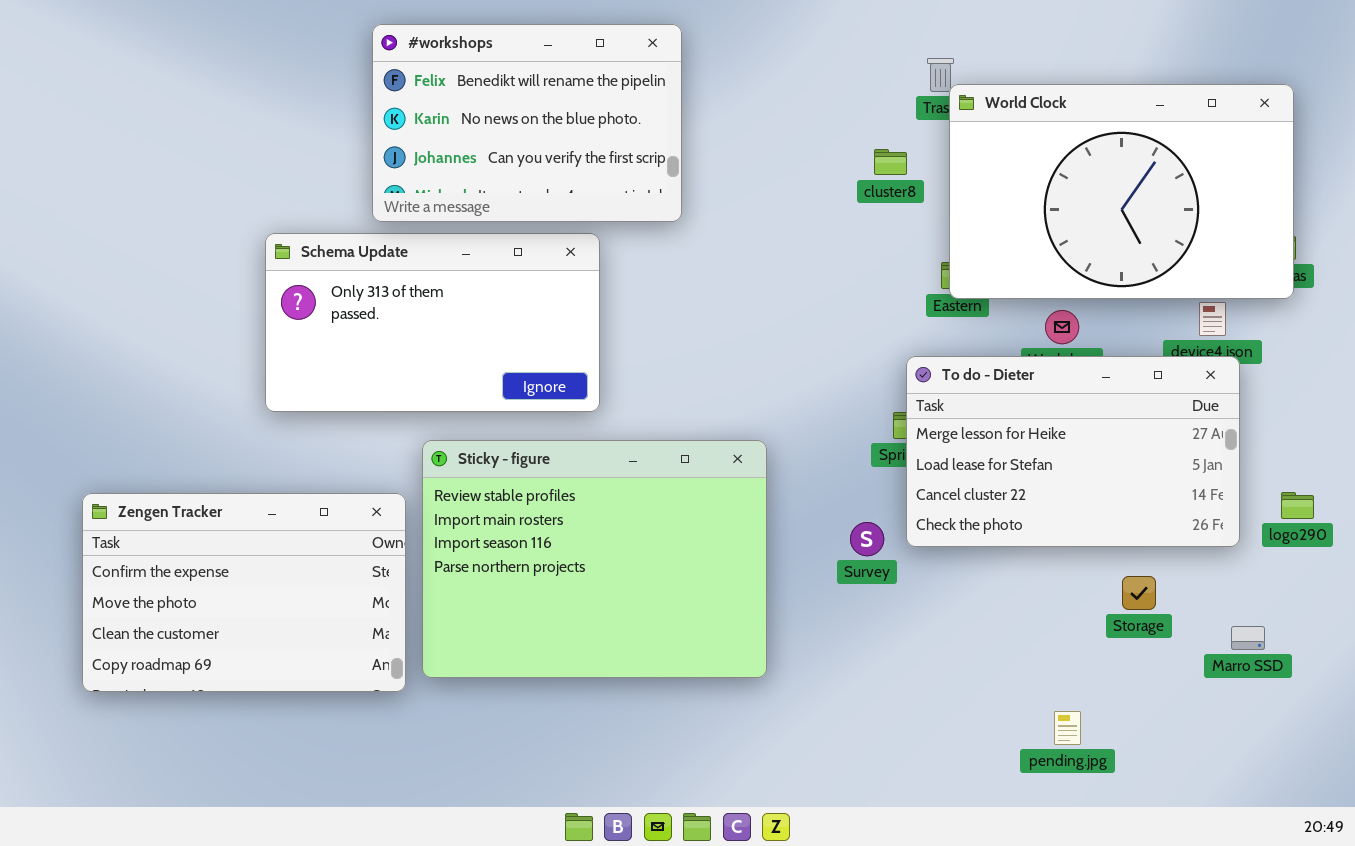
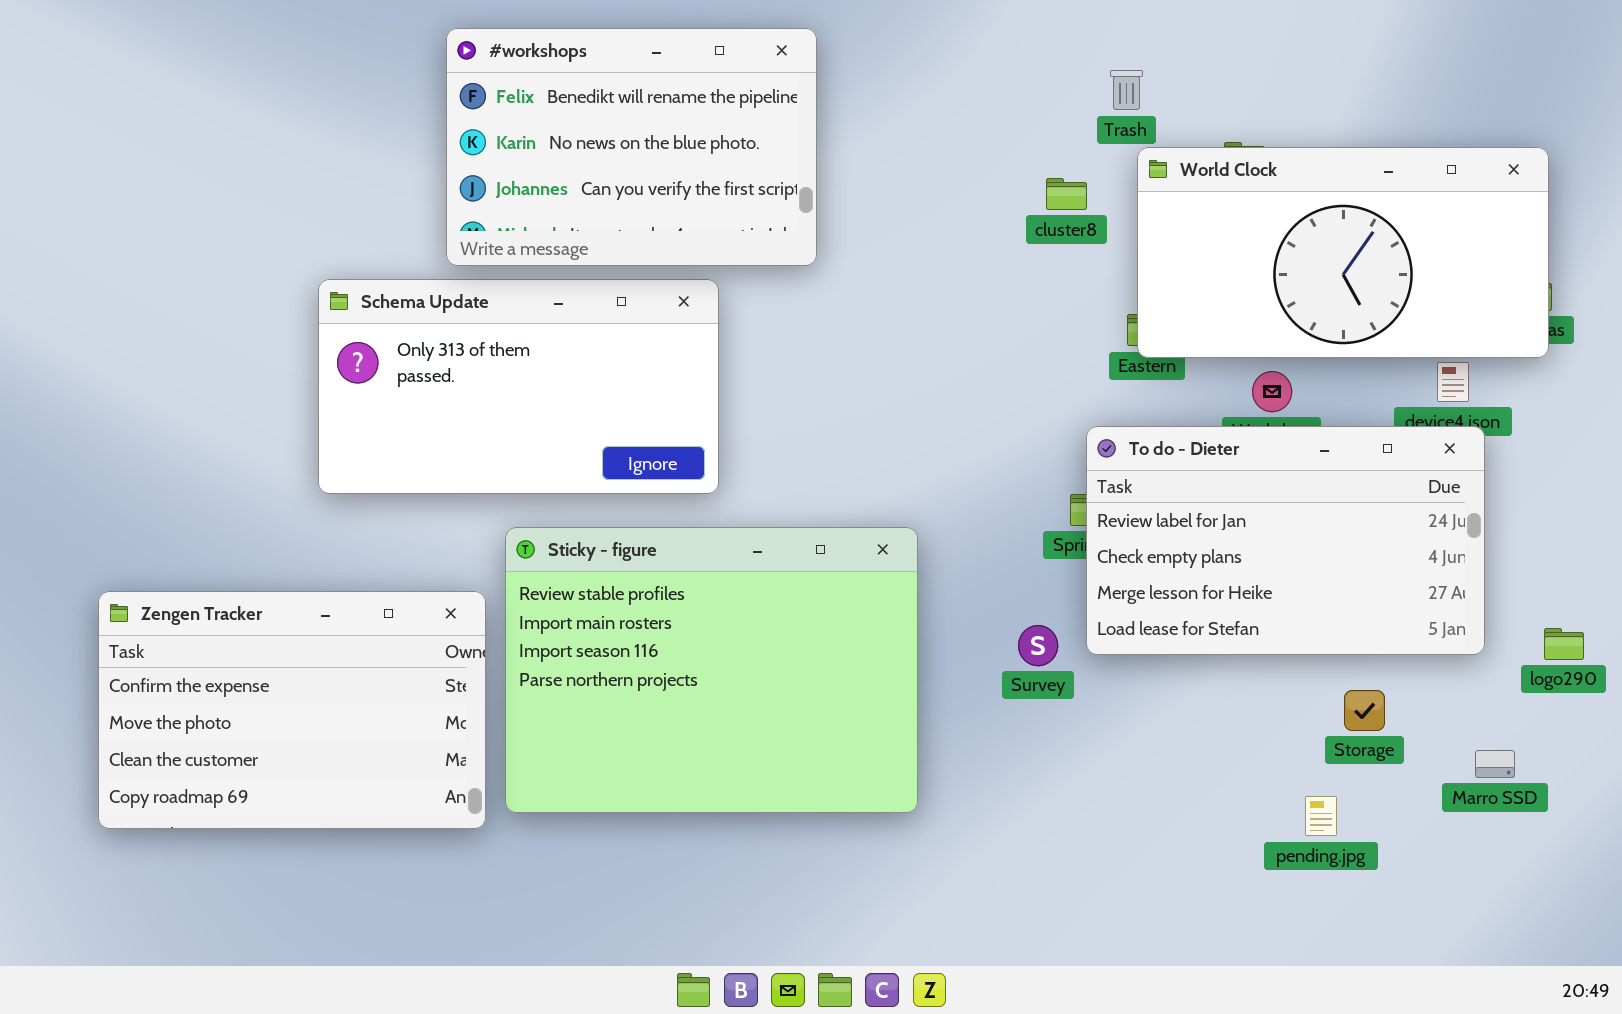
World Clock: [949,84,1294,299] -> [1137,147,1549,358], resized
To do - Dieter: [906,356,1240,547] -> [1086,426,1485,655], scrolled up 2 rows
logo290: [1281,492,1314,519] -> [1544,628,1584,660], moved
pending.jpg: [1054,711,1081,745] -> [1305,796,1337,836], moved

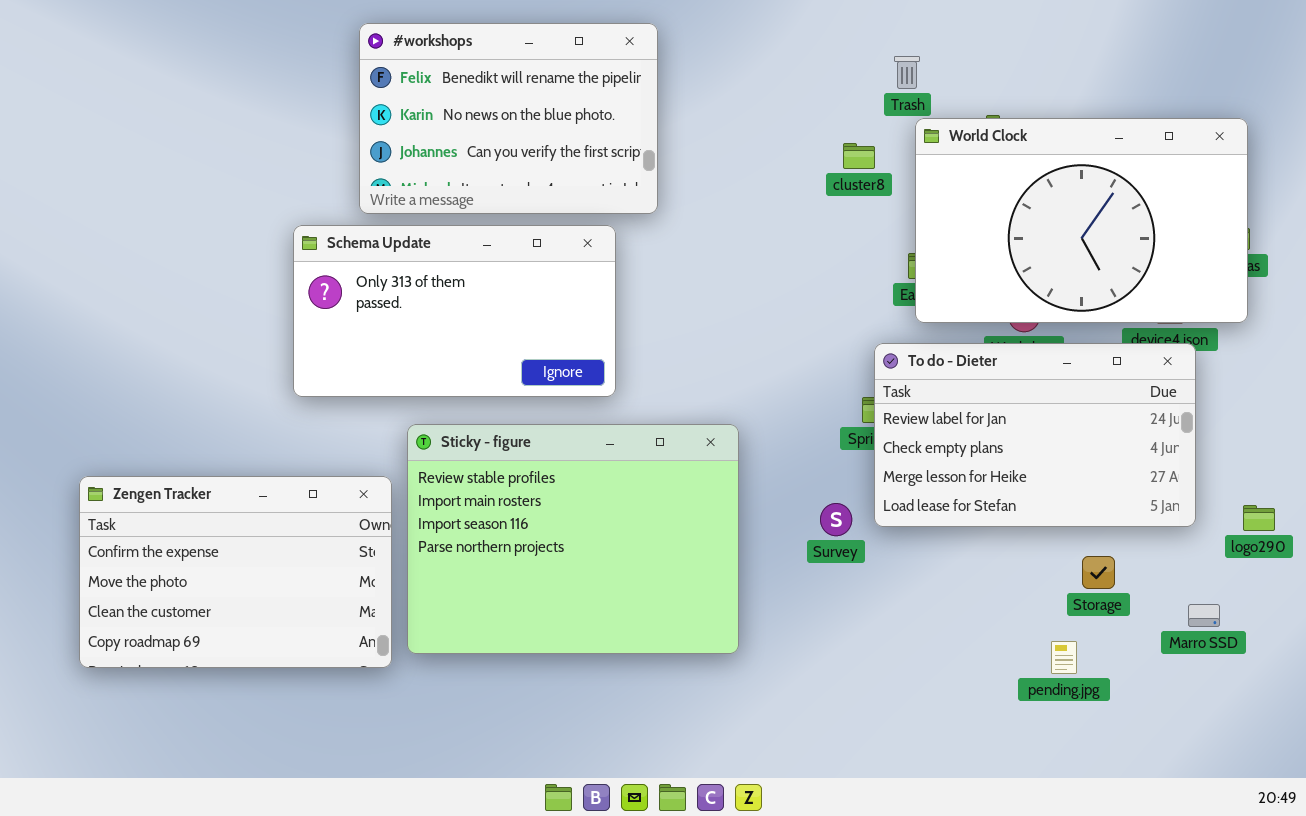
World Clock: [1137,147,1549,358] -> [915,118,1248,323], resized
Schema Update: [318,279,719,494] -> [293,225,616,397], moved

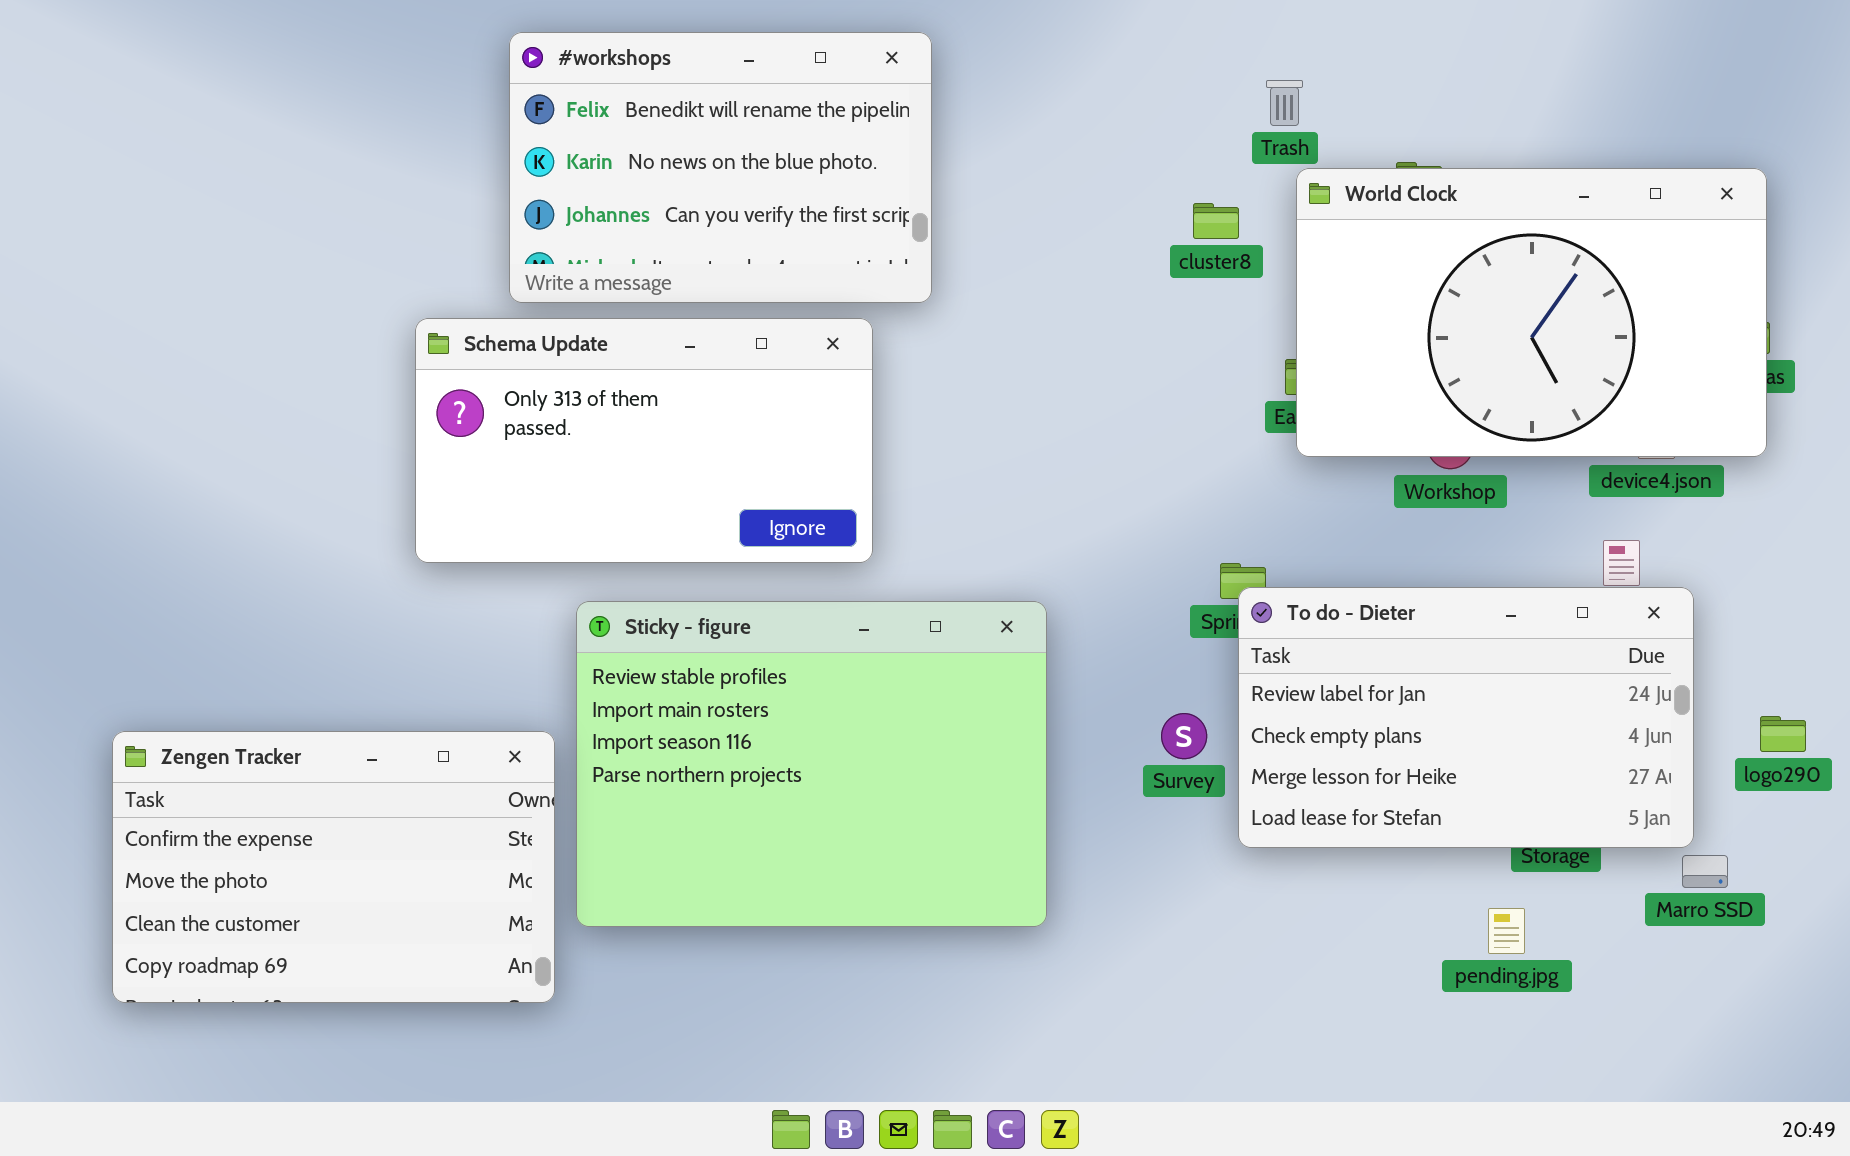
To do - Dieter: [874,343,1196,527] -> [1238,587,1694,848], moved
Zengen Tracker: [79,476,392,668] -> [112,731,555,1003], moved

